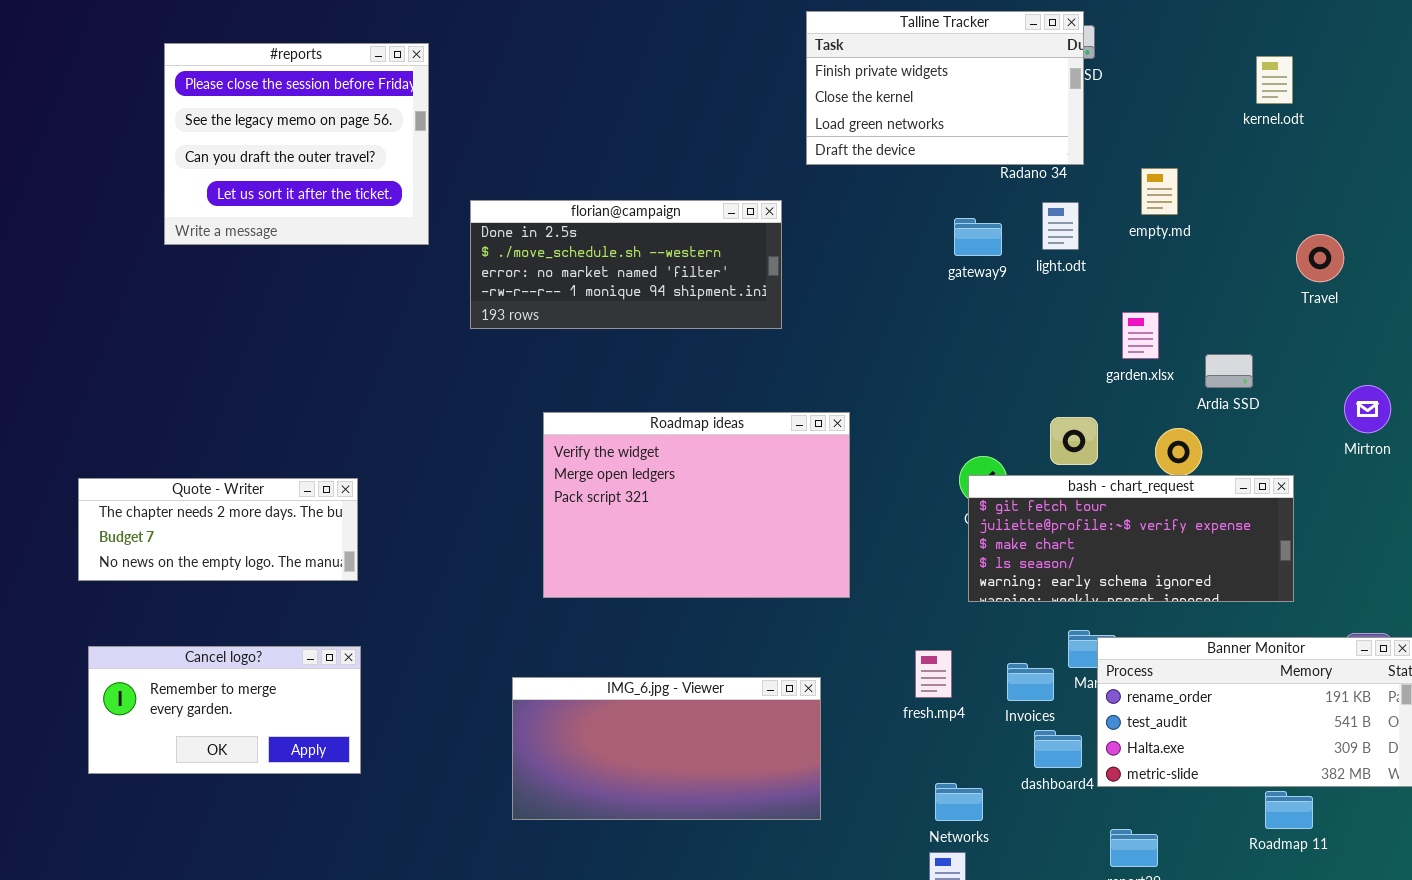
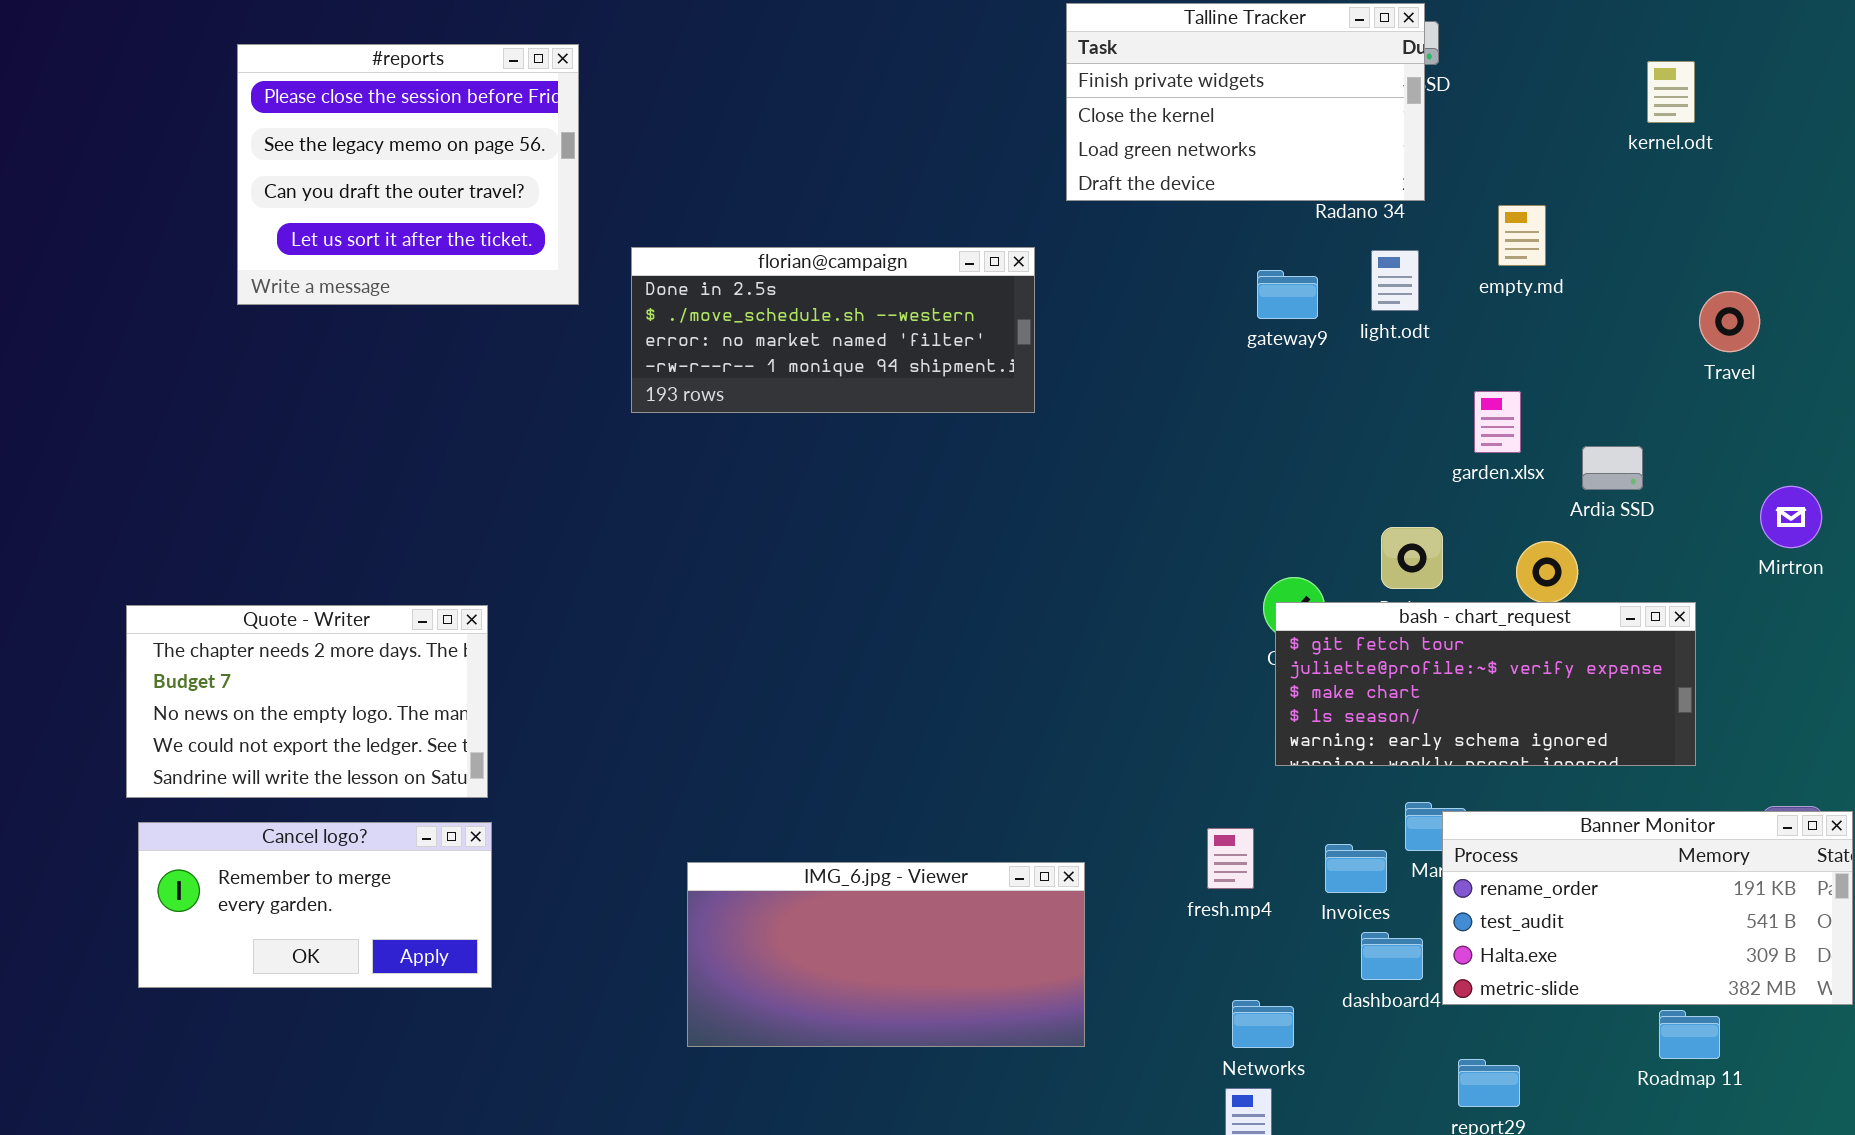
Roadmap ideas: [543,412,850,598] -> none, closed
Quote - Writer: [78,478,358,581] -> [126,605,488,798], resized

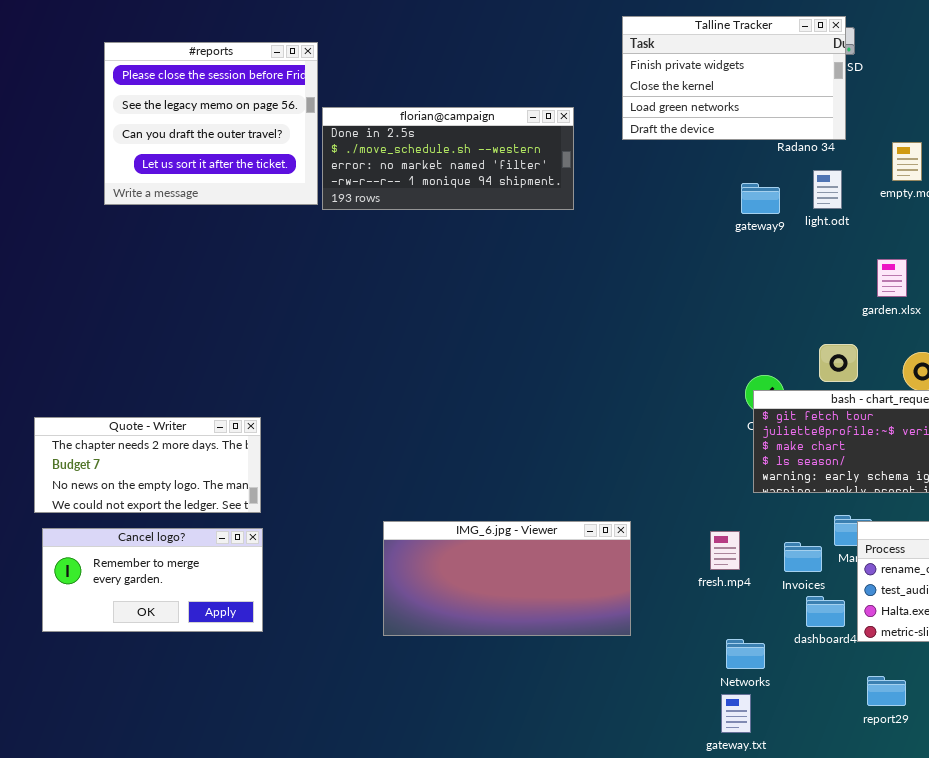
florian@campaign: [631,247,1035,413] -> [322,107,574,210], moved
Quote - Writer: [126,605,488,798] -> [34,417,261,513], resized
IMG_6.jpg - Viewer: [687,862,1085,1047] -> [383,521,631,636], moved

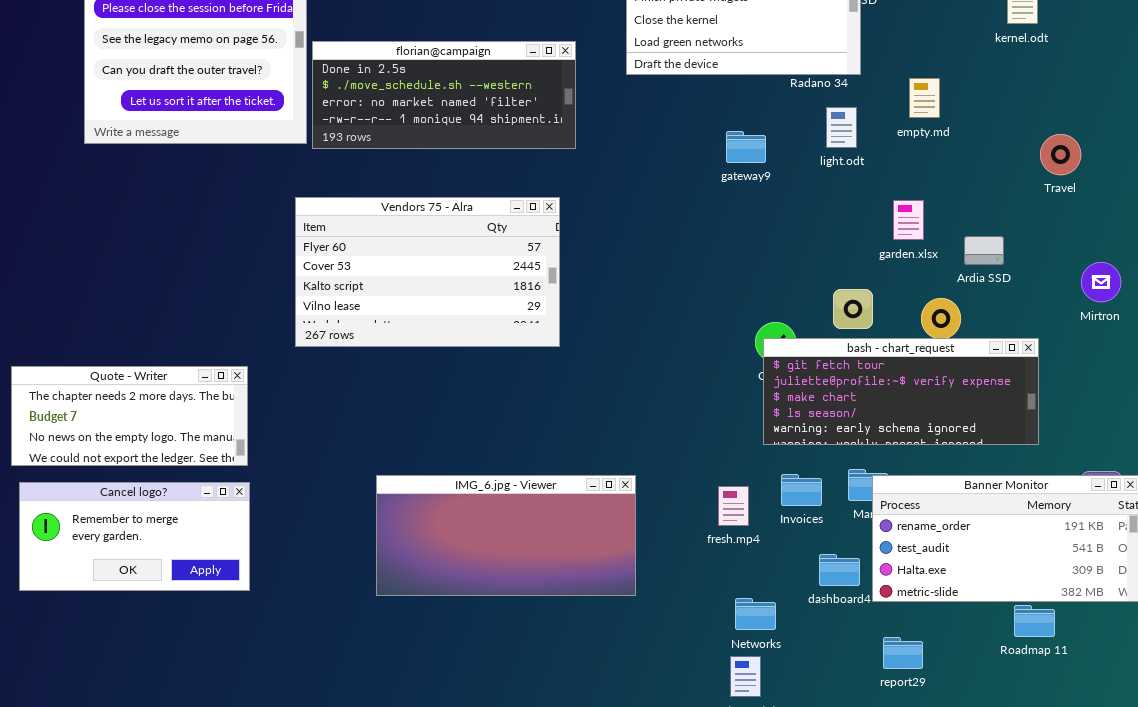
gateway9: [741,183,780,214] -> [726,131,766,163], moved
Vendors 75 - Alra: none -> [295,197,560,347], opened
Invoices: [784,542,822,572] -> [781,474,822,506], moved

